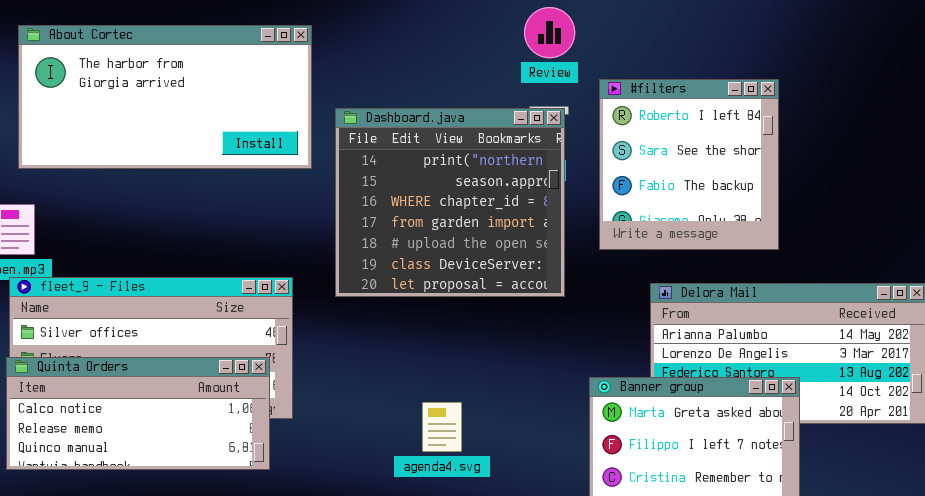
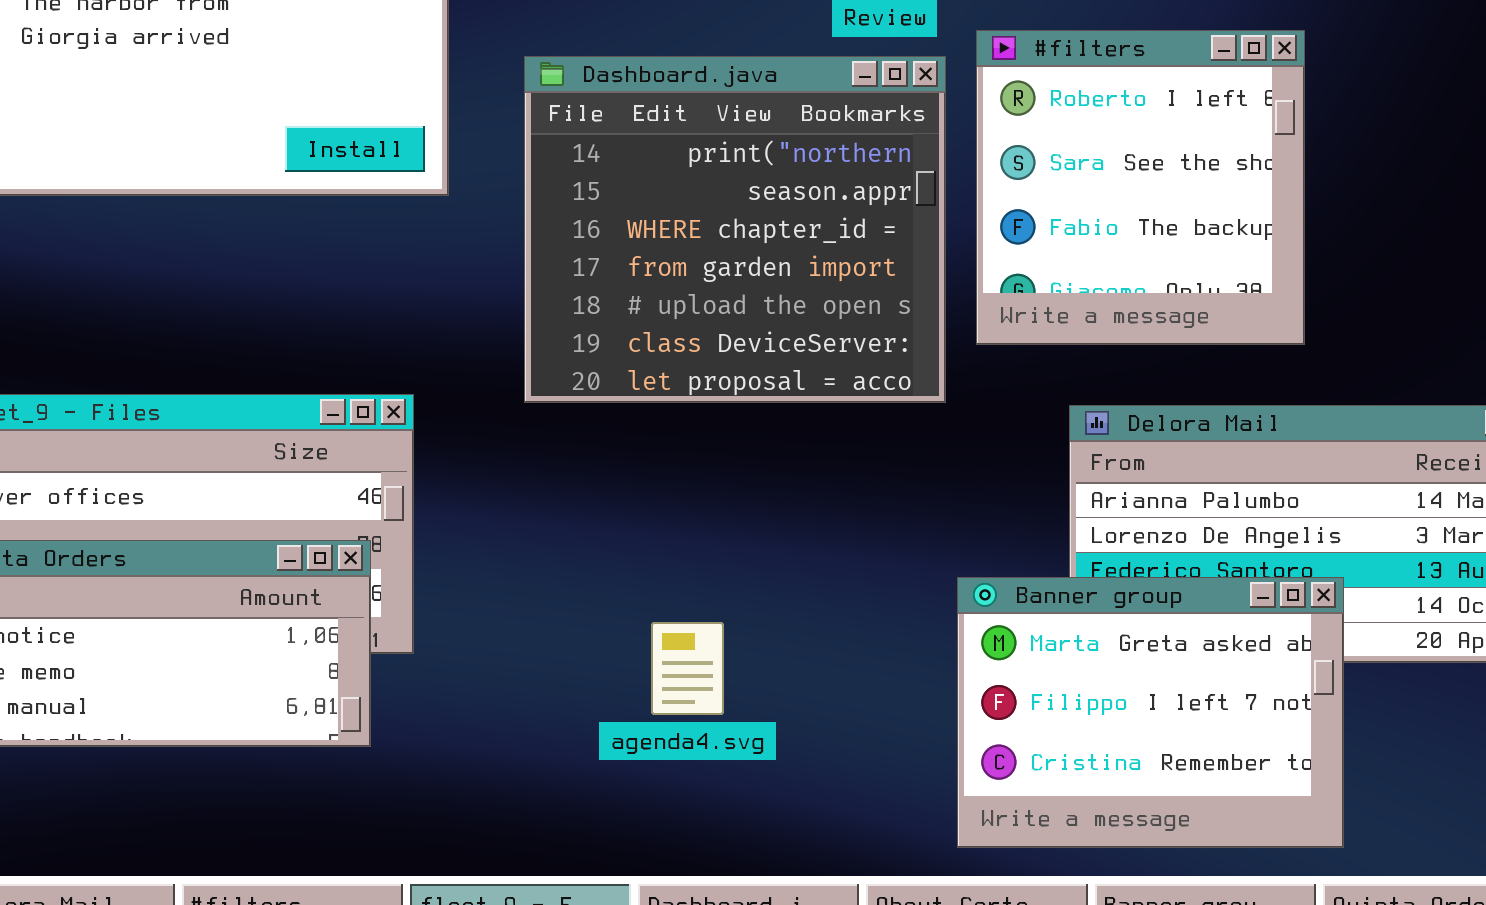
Dashboard.java: [335,108,565,297] -> [524,56,946,403], moved

